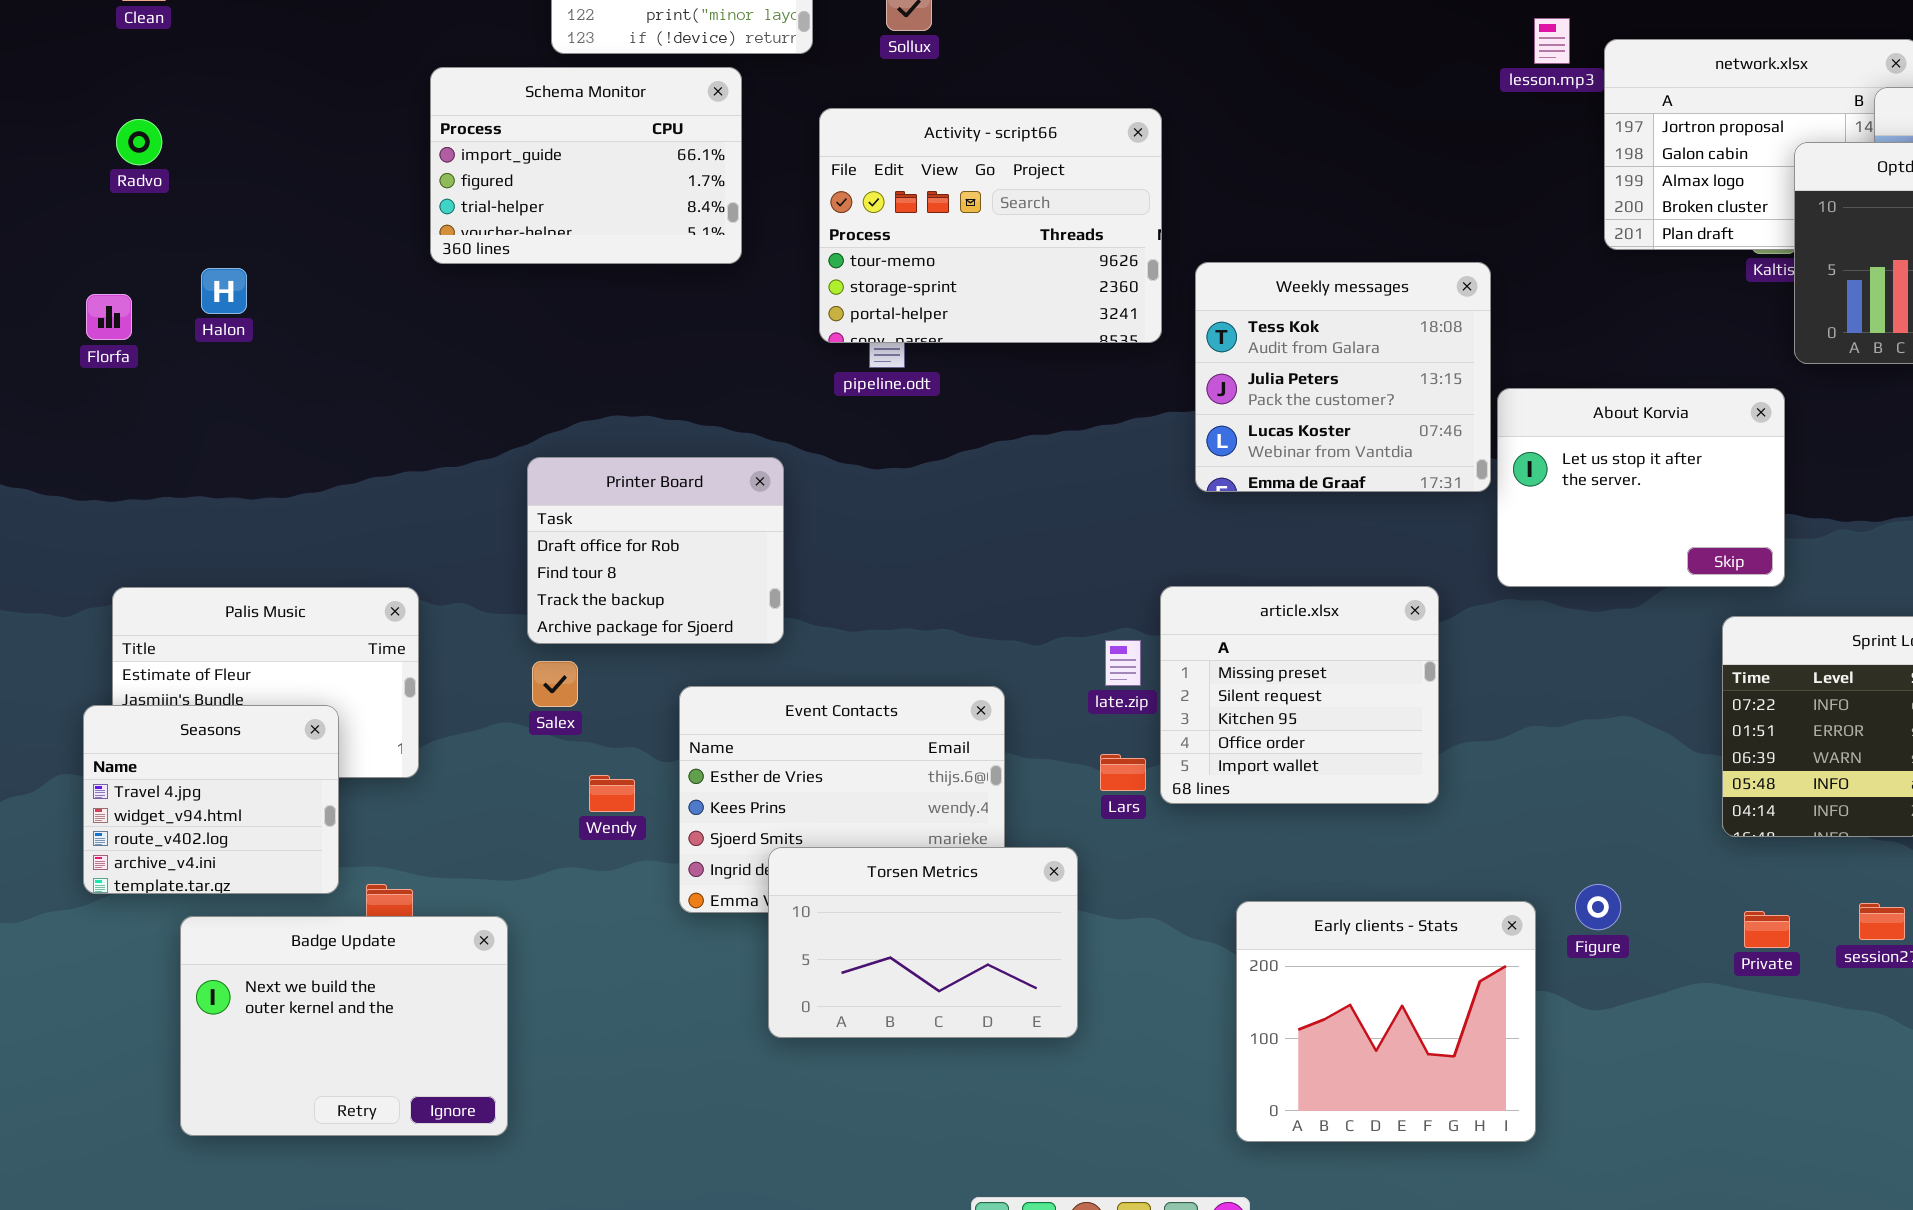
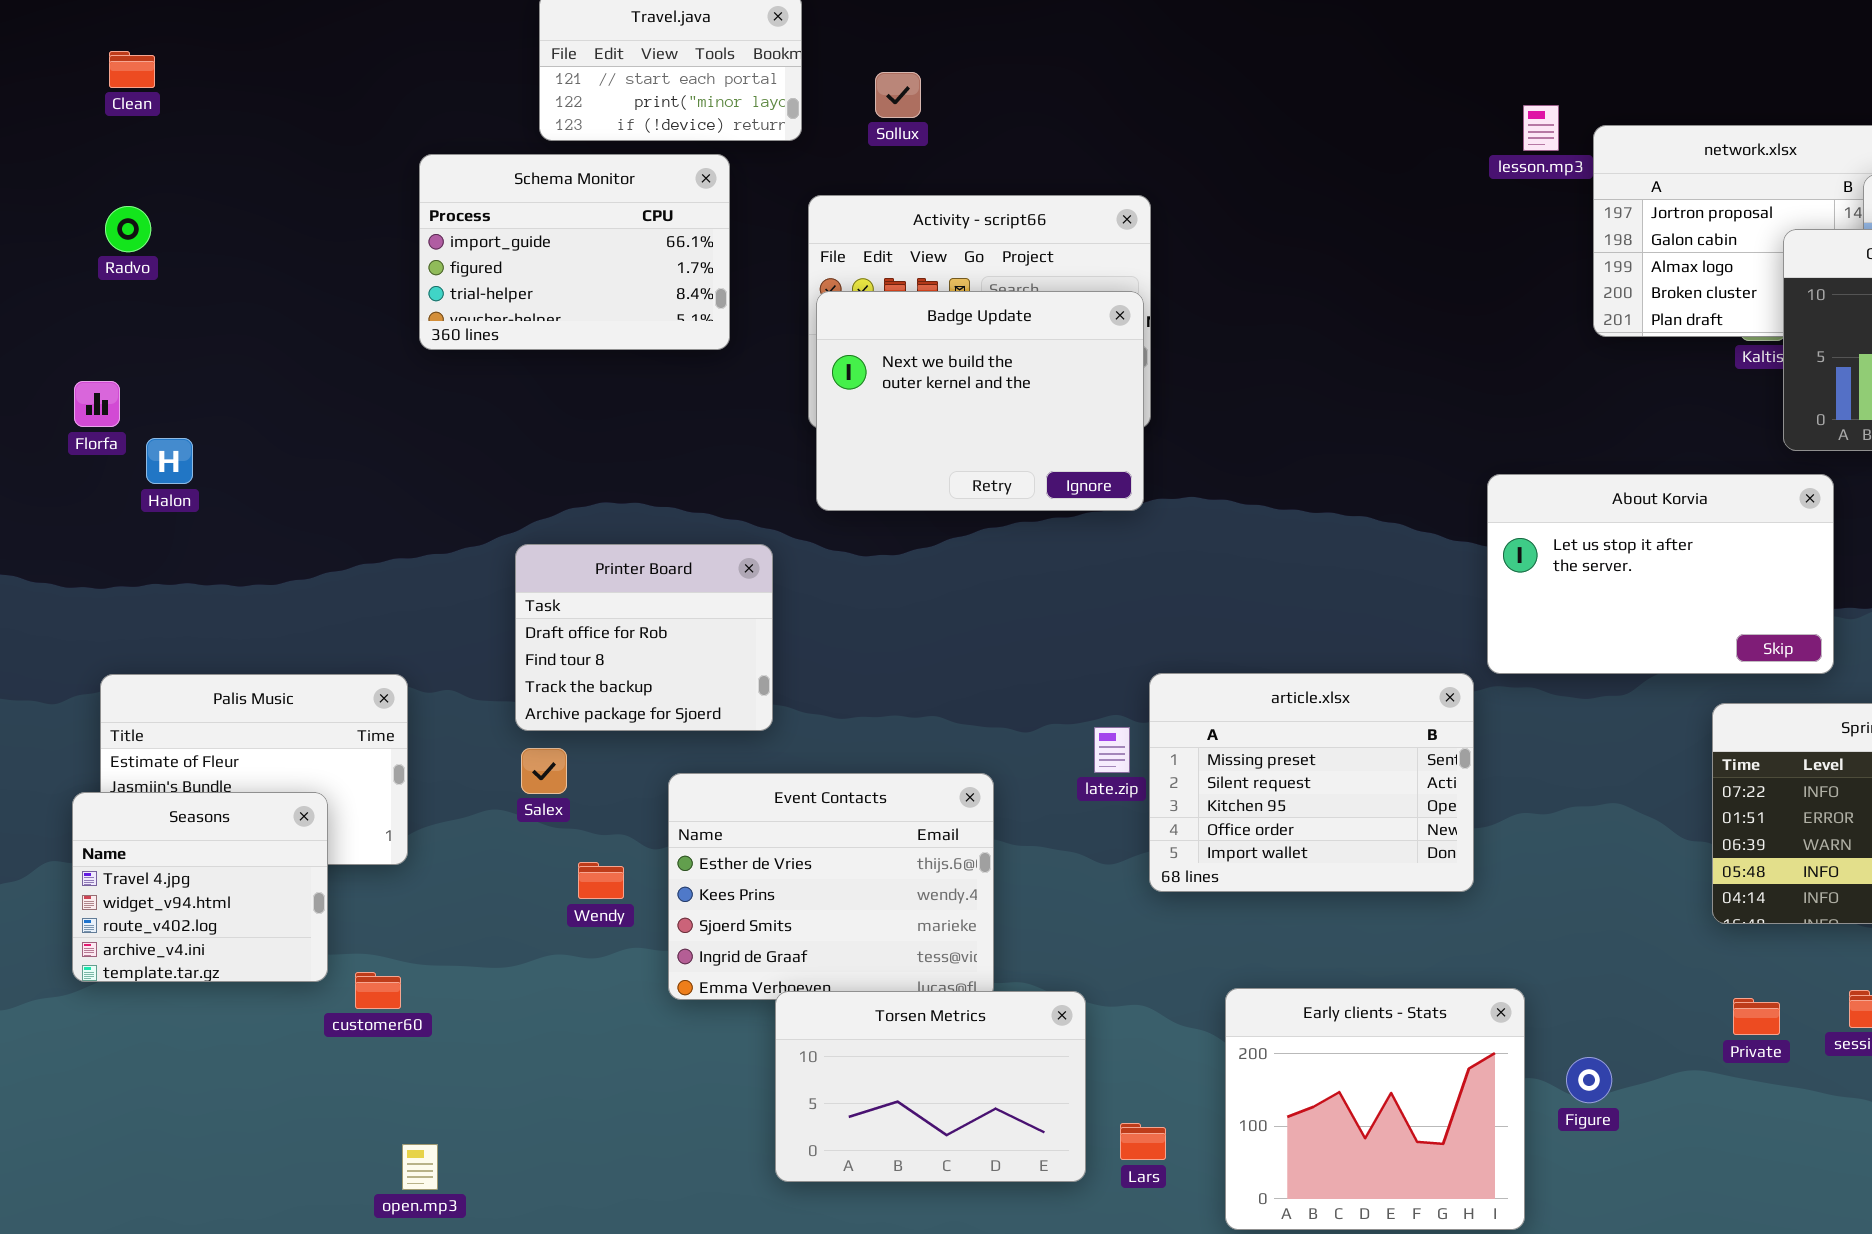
Weekly messages: [1195,262,1491,492] -> none, closed
Halon: [201,268,247,314] -> [146,438,193,484], moved
About Korvia: [1497,388,1785,587] -> [1487,474,1834,674], resized
article.xlsx: [1160,586,1439,804] -> [1149,673,1474,892], resized
Lars: [1100,754,1146,791] -> [1120,1123,1166,1160], moved
Torsen Metrics: [768,847,1078,1038] -> [775,991,1086,1182], moved
Figure: [1575,884,1621,930] -> [1566,1057,1612,1103], moved
Badge Update: [180,916,508,1136] -> [816,291,1144,511], moved

